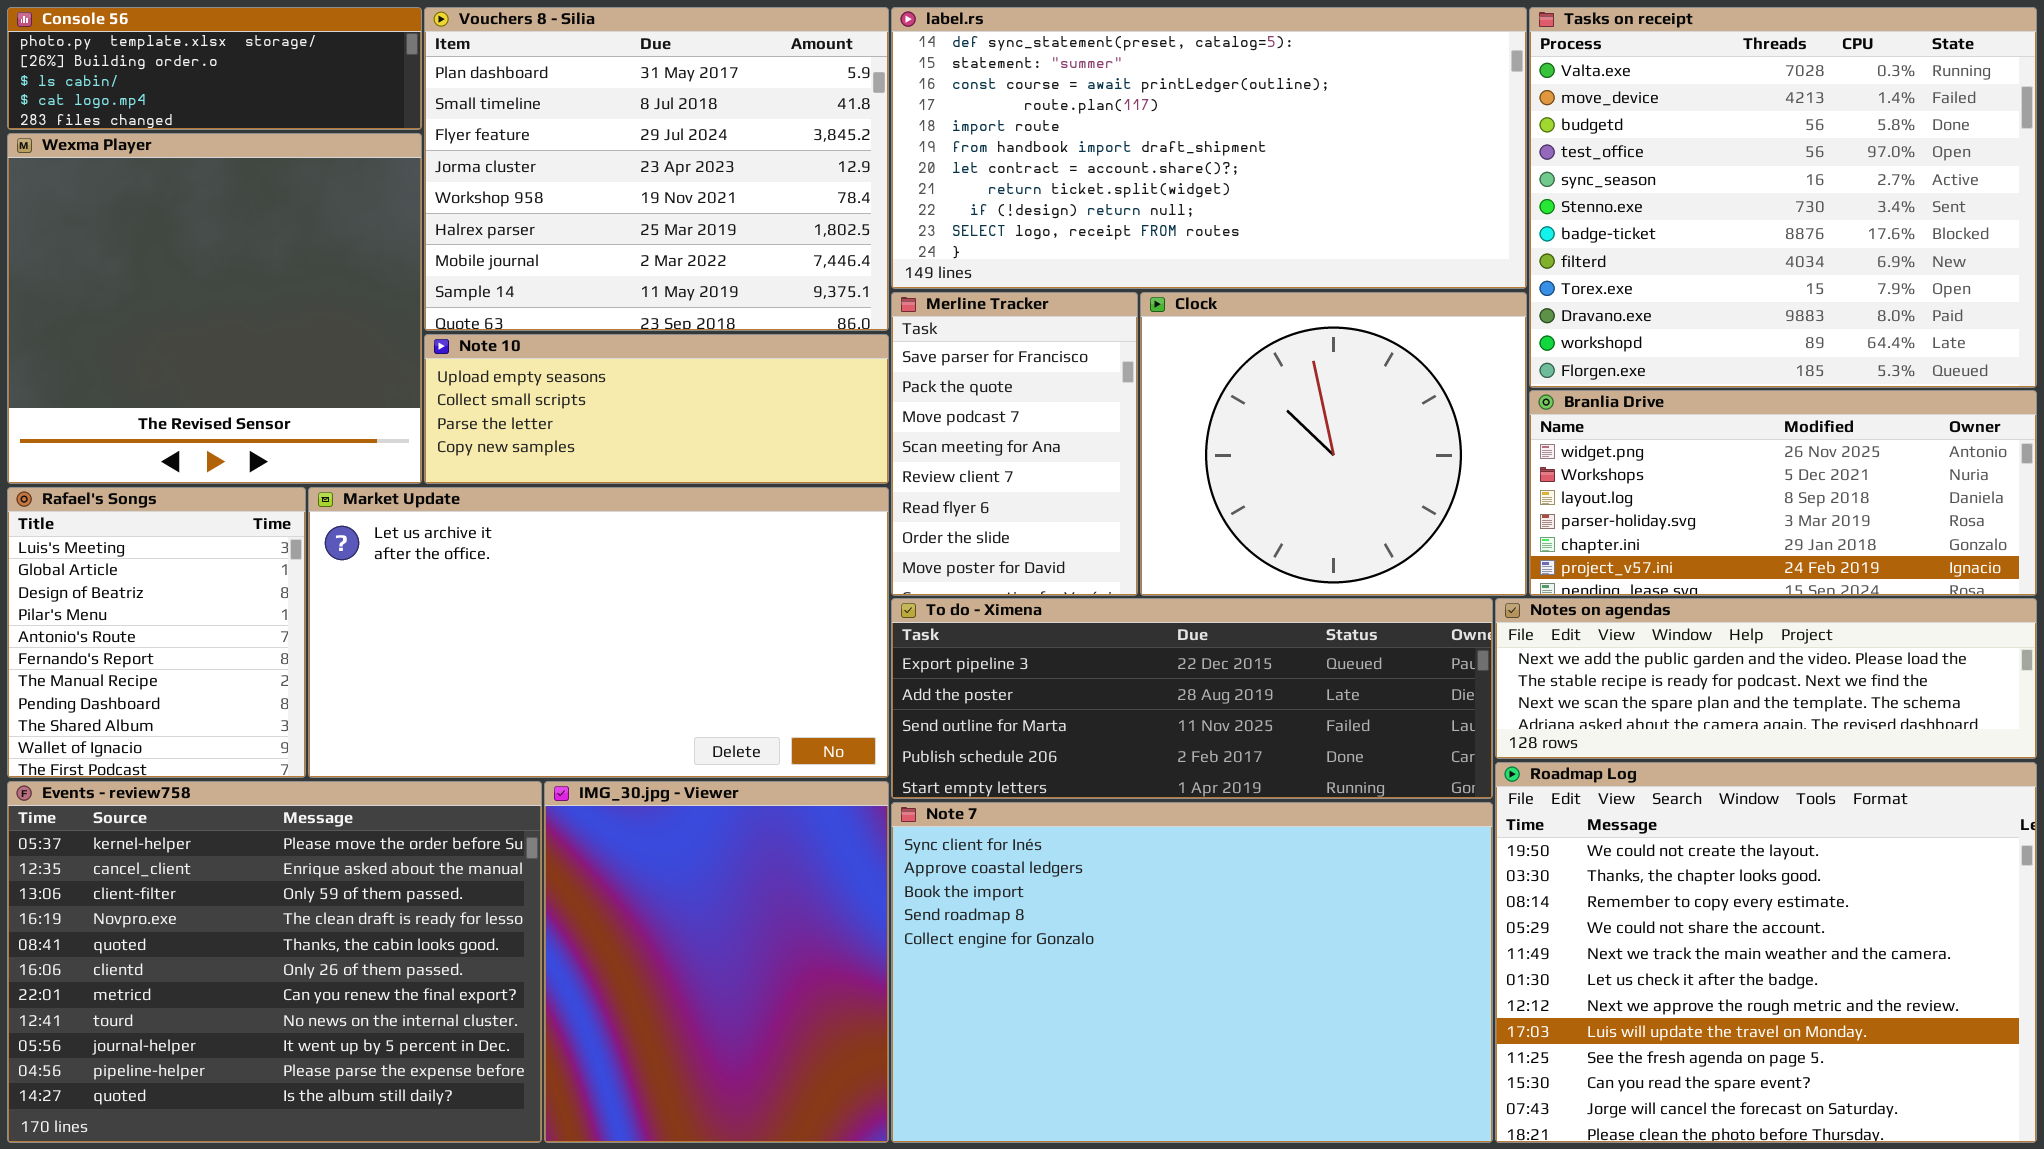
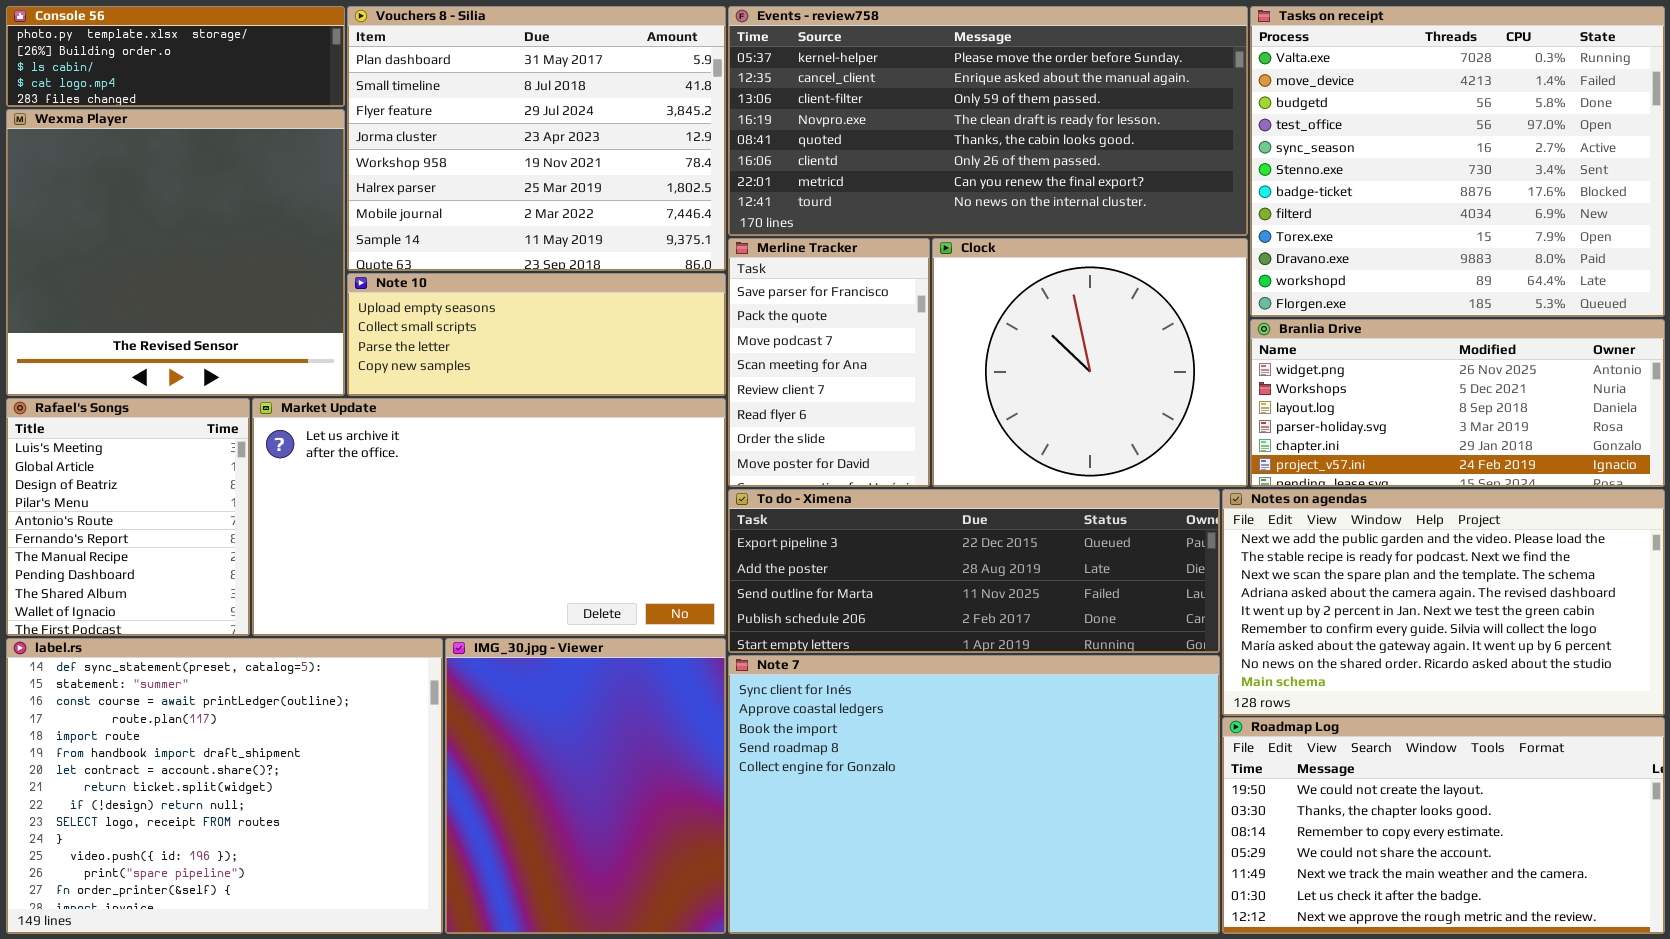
label.rs: [891,7,1527,289] -> [6,638,443,934], moved, resized
Notes on agendas: [1495,598,2037,759] -> [1222,489,1665,716], resized
Roadmap Log: [1495,762,2037,1143] -> [1222,717,1665,934], resized
Events - review758: [7,781,542,1143] -> [728,6,1248,236], moved, resized

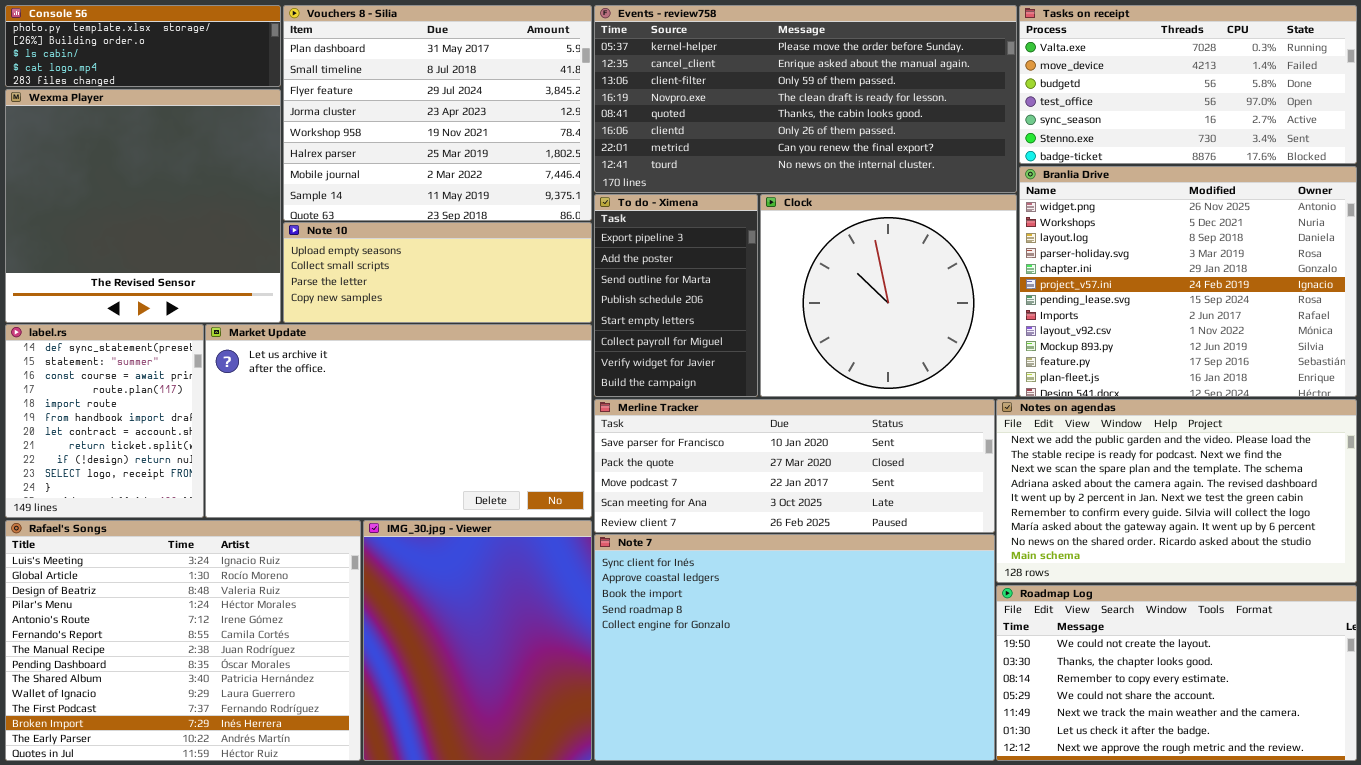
Tasks on receipt: [1250,6,1665,317] -> [1019,5,1357,164], resized
Merline Tracker: [728,238,930,487] -> [594,399,995,533], moved, resized
Branlia Drive: [1250,319,1665,487] -> [1019,166,1357,397], resized
Rafael's Songs: [6,398,250,636] -> [5,520,361,761], moved, resized
To do - Ximena: [728,489,1220,653] -> [594,194,758,397], moved, resized
label.rs: [6,638,443,934] -> [5,324,204,518], moved, resized

